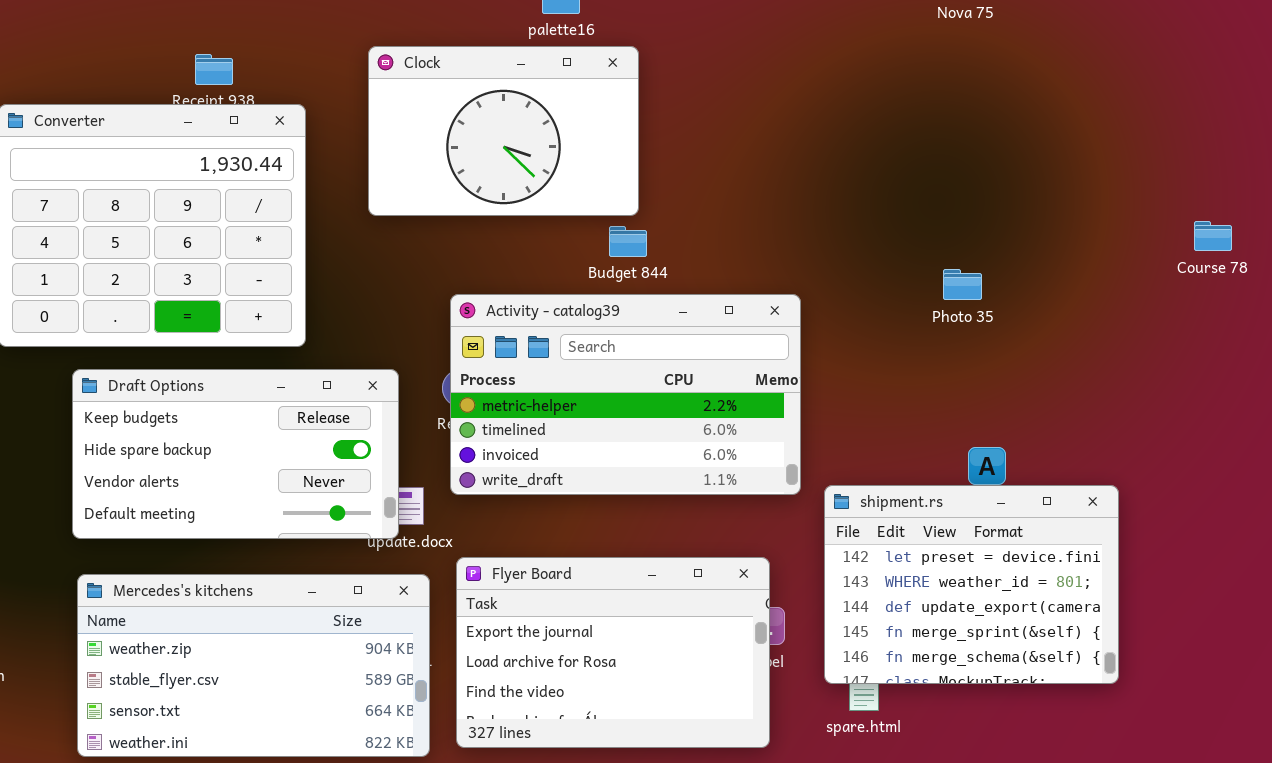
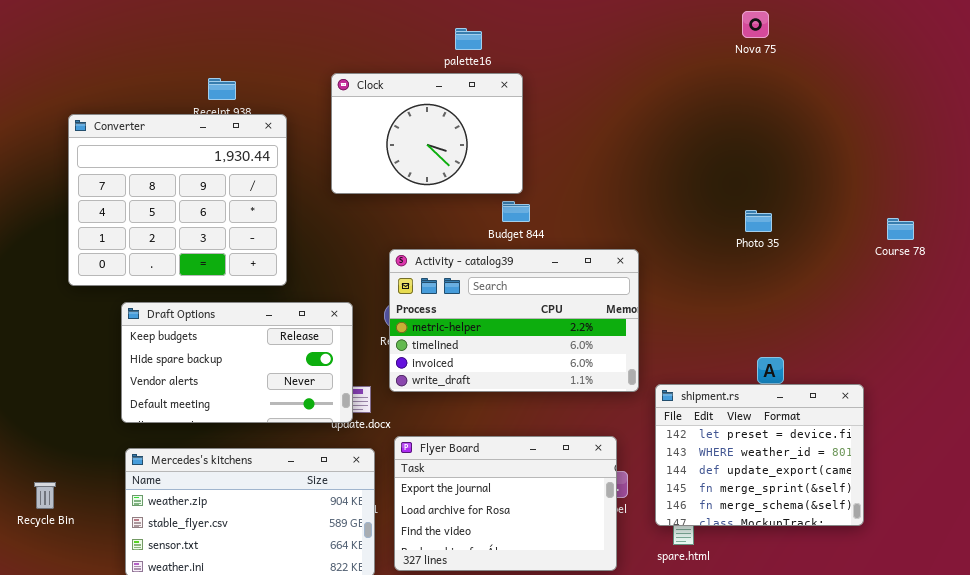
Course 78: [1194,221,1232,251] -> [887,218,914,240], moved
Photo 35: [943,269,982,300] -> [745,210,772,232], moved

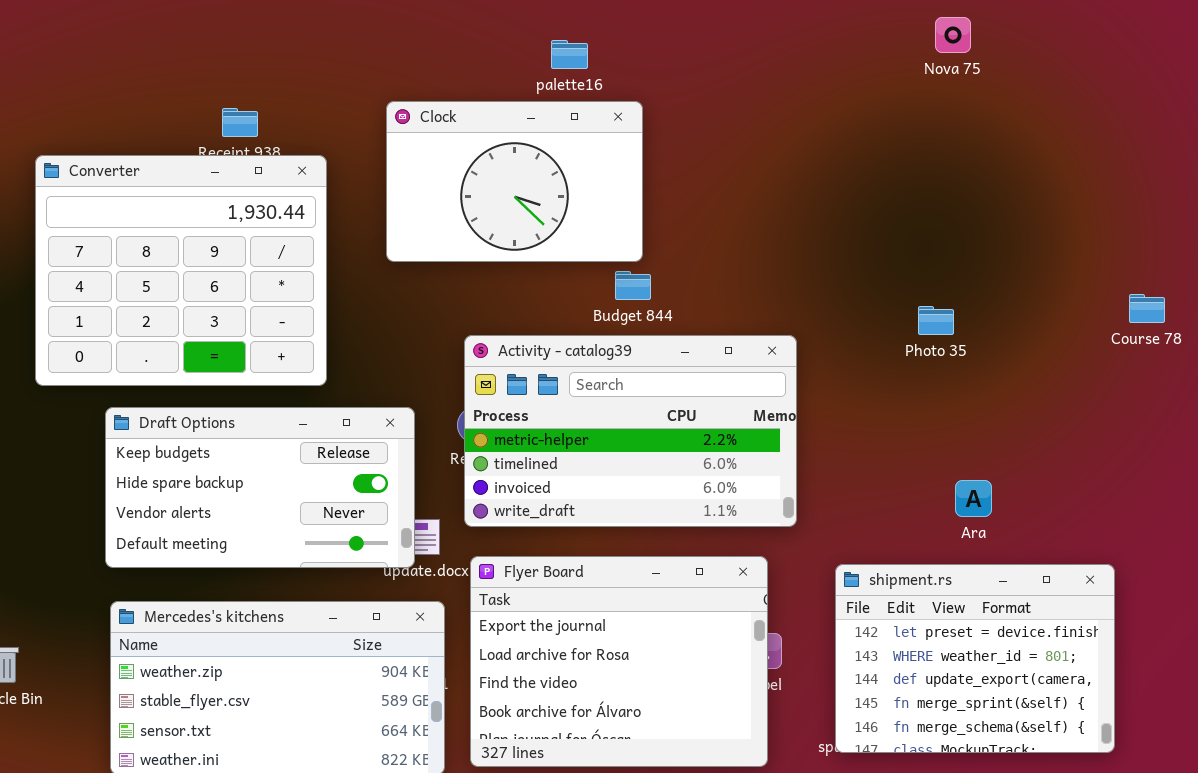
Photo 35: [745,210,772,232] -> [918,306,954,335], moved
shipment.rs: [655,384,864,526] -> [835,564,1115,753], moved
Flyer Board: [394,436,617,571] -> [470,556,768,767], resized

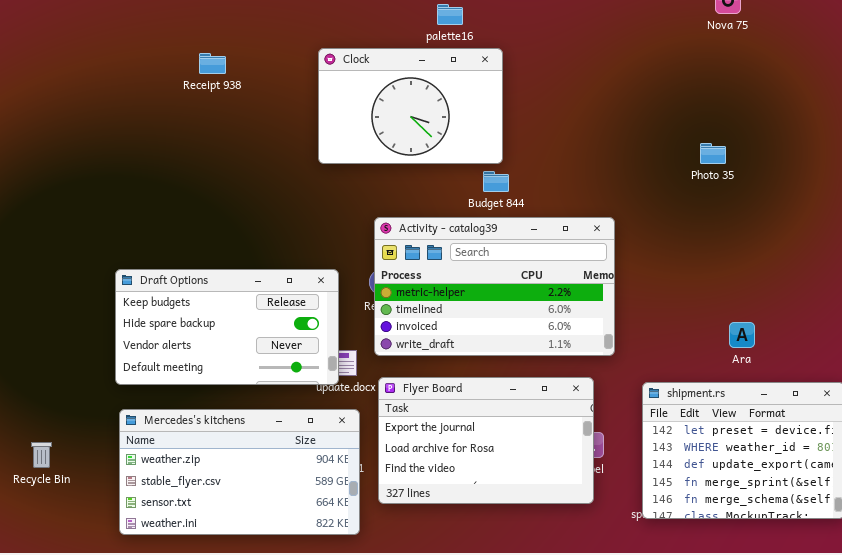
Converter: [35,155,327,386] -> none, closed
Photo 35: [918,306,954,335] -> [700,143,726,164], moved
Flyer Board: [470,556,768,767] -> [378,377,594,504], resized

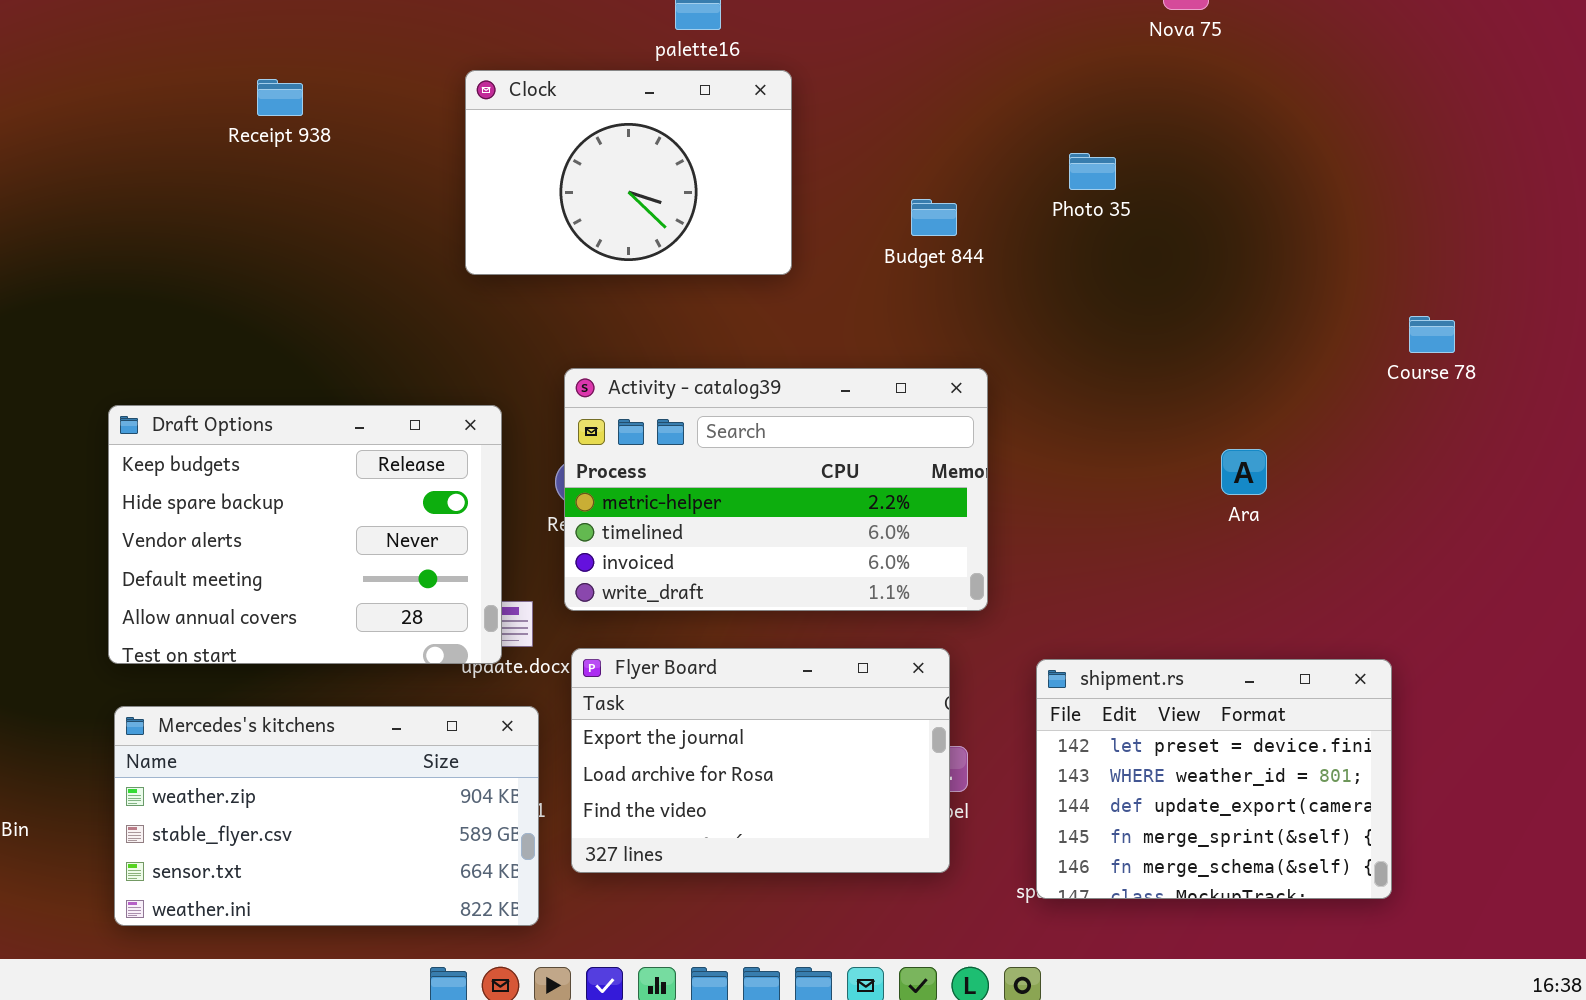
Photo 35: [700,143,726,164] -> [1069,153,1116,190], moved
Budget 844: [483,171,509,192] -> [911,199,957,236], moved
Draft Options: [115,269,339,385] -> [108,405,502,664], resized
Ara: [729,322,755,348] -> [1221,449,1267,495], moved

